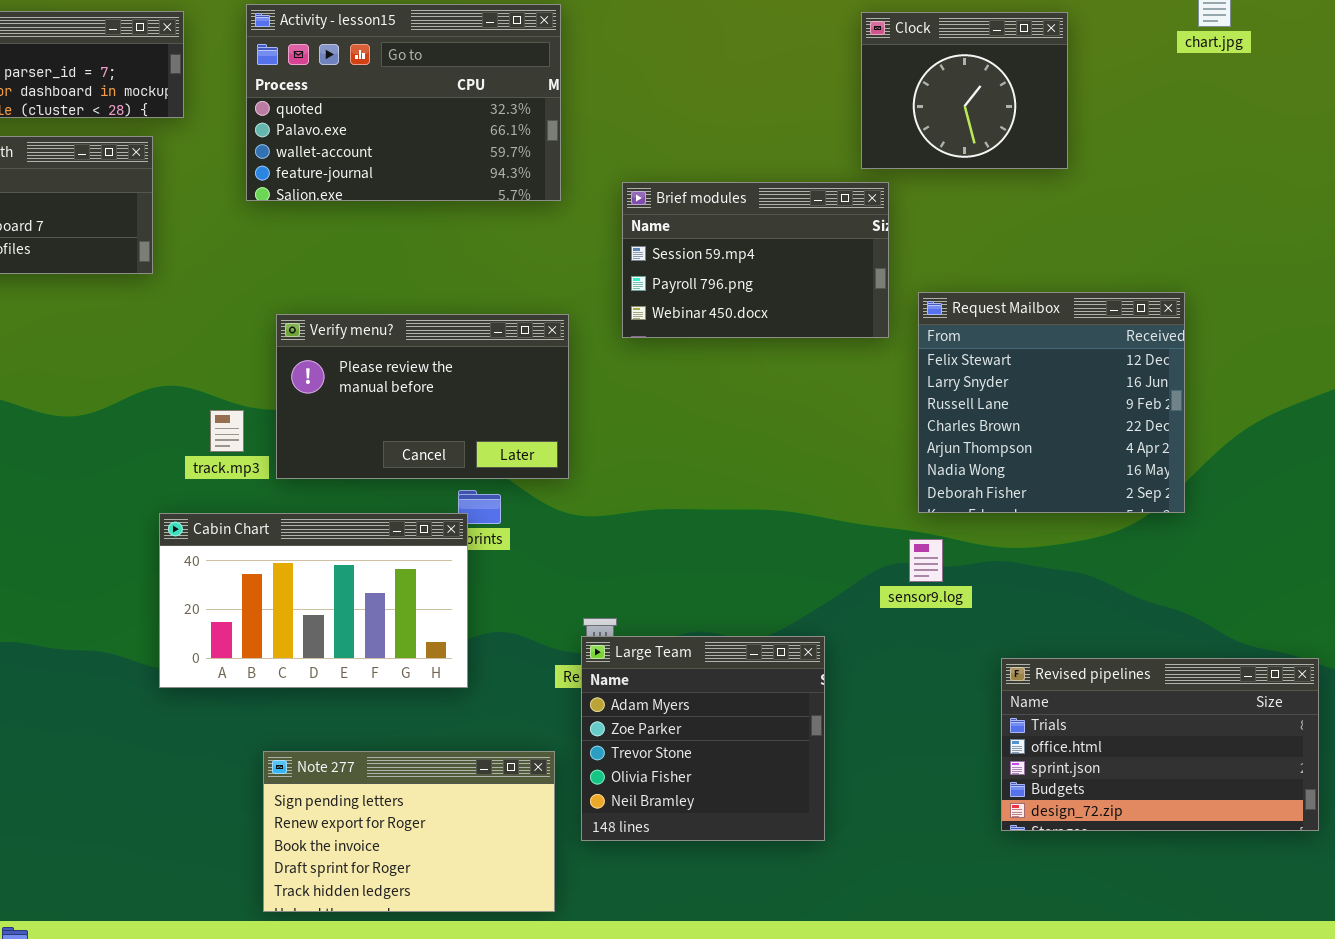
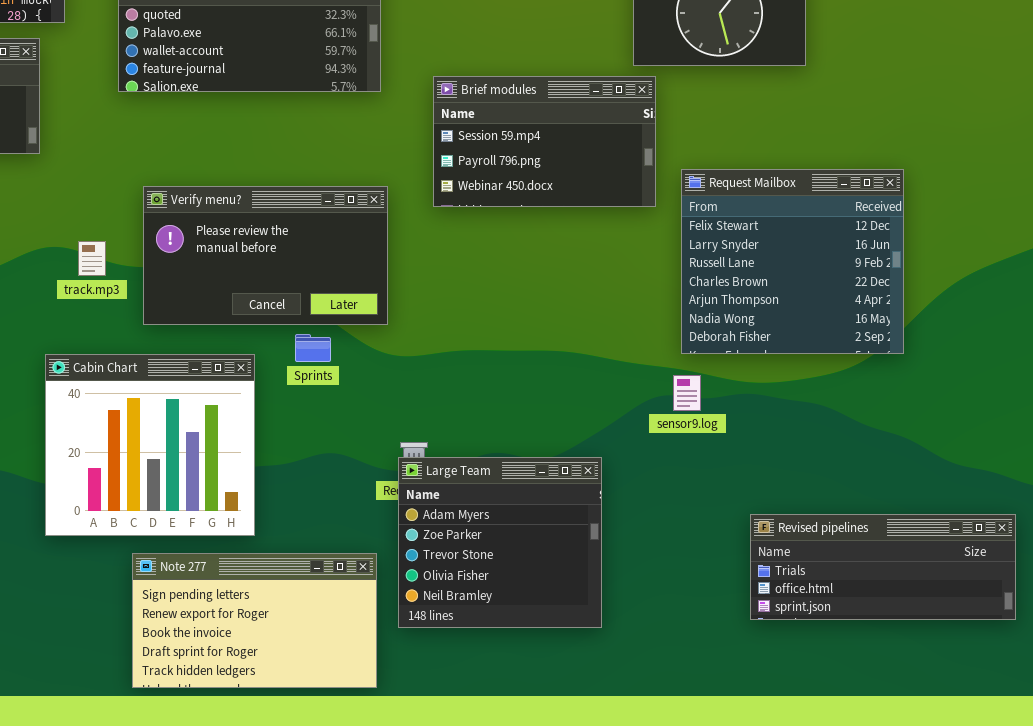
track.mp3: [210,410,244,452] -> [78,241,106,276], moved
Cabin Chart: [159,513,468,688] -> [45,354,255,536], resized
Revised pipelines: [1001,658,1319,831] -> [750,514,1016,620], resized

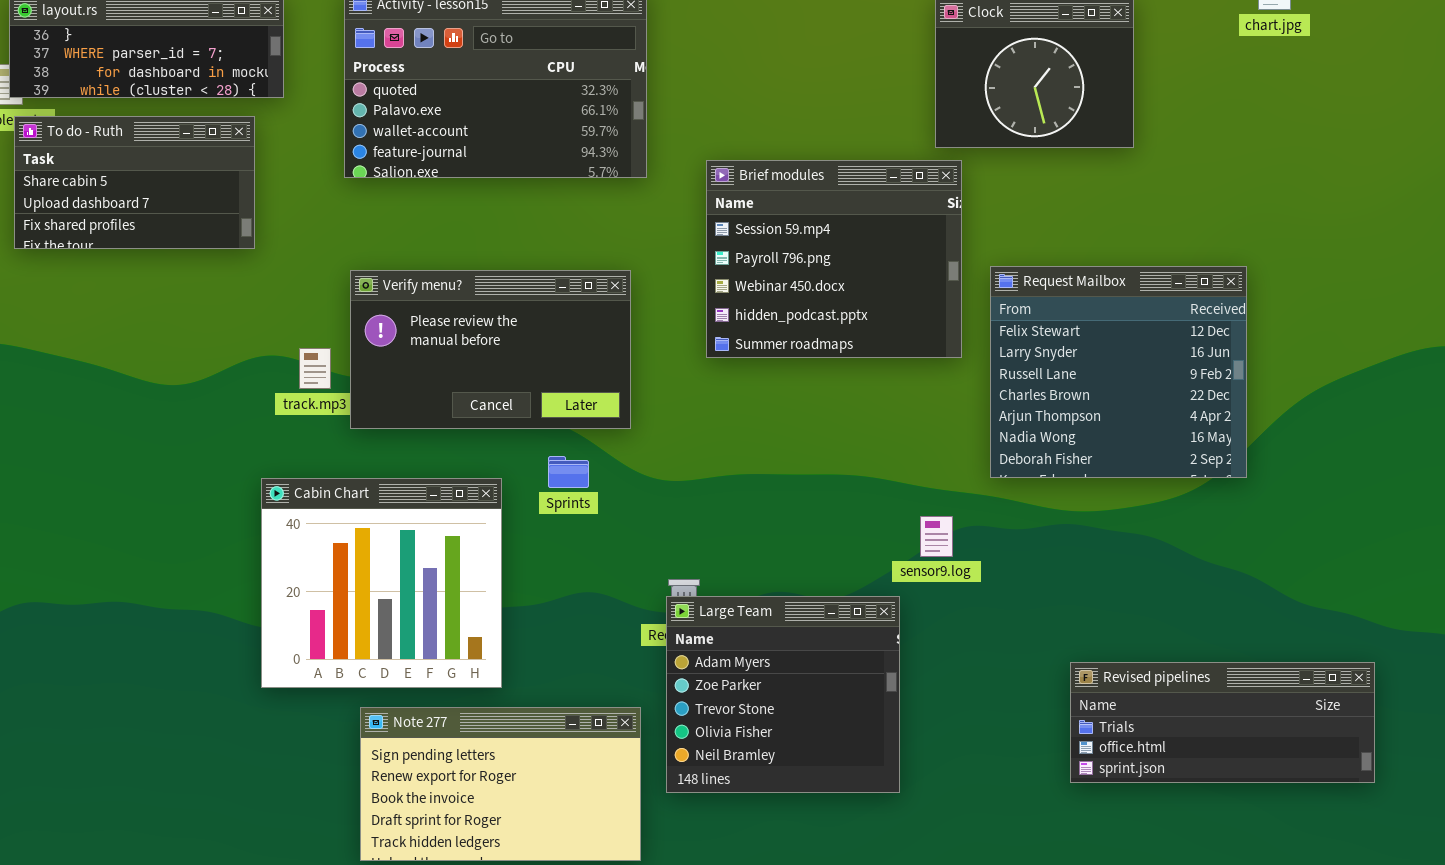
Brief modules: [433,76,656,207] -> [706,160,962,358], resized
Verify menu?: [143,186,388,325] -> [350,270,631,429], moved
sensor9.log: [673,375,701,411] -> [920,516,953,557], moved

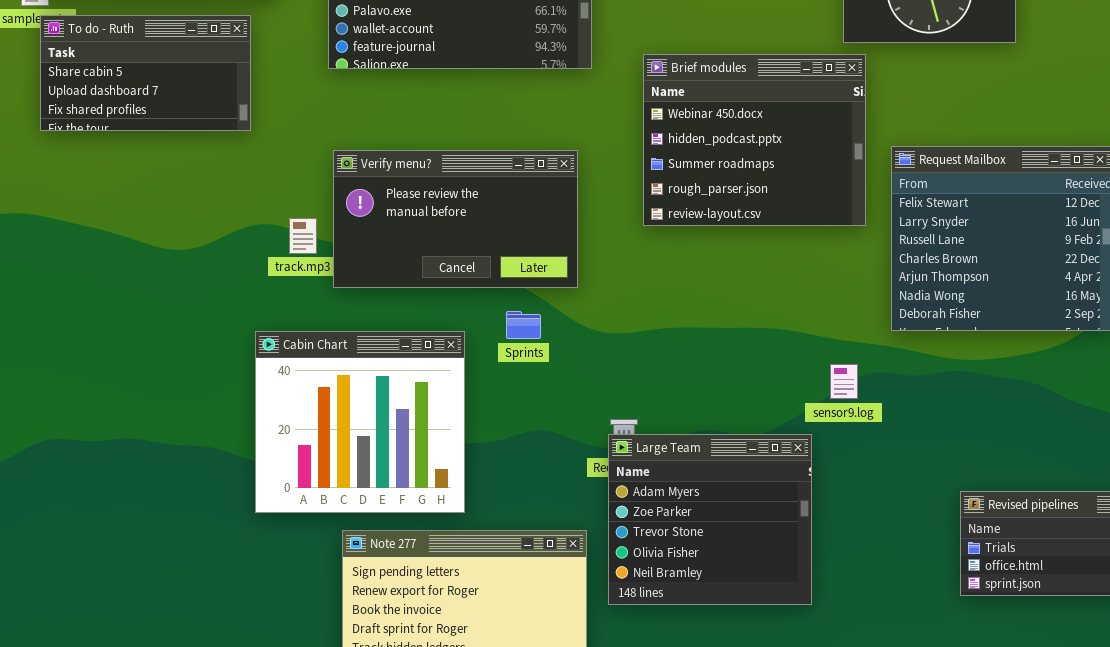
Brief modules: [706,160,962,358] -> [643,54,866,226], scrolled down 2 rows

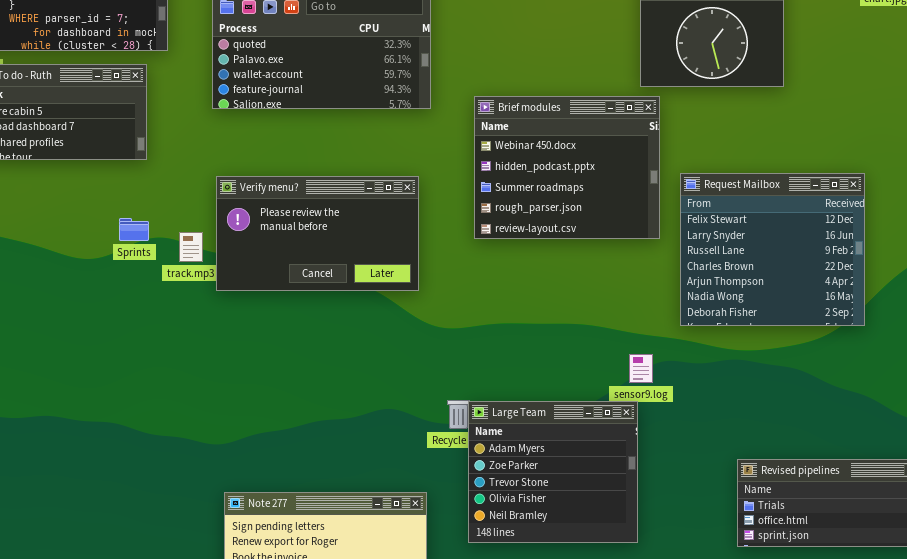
Sprints: [506,311,541,339] -> [119,218,149,241], moved
Cabin Chart: [255,331,465,513] -> none, closed
Large Team: [608,434,812,605] -> [468,401,638,543], moved

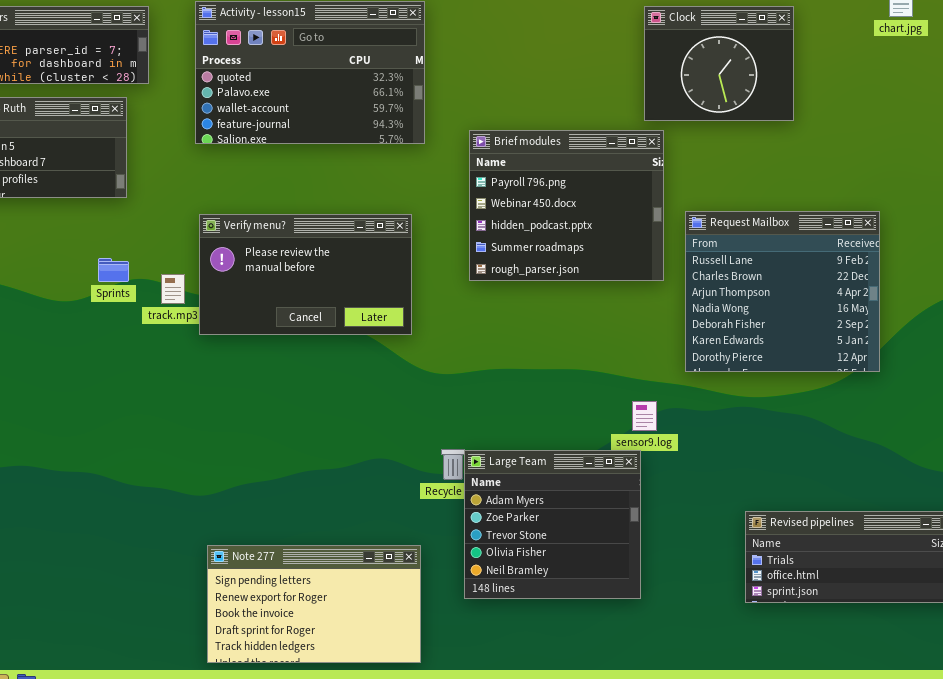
Brief modules: [474,96,660,239] -> [469,130,664,281], scrolled up 1 row
Request Mailbox: [680,173,865,326] -> [685,211,880,372], scrolled down 2 rows

